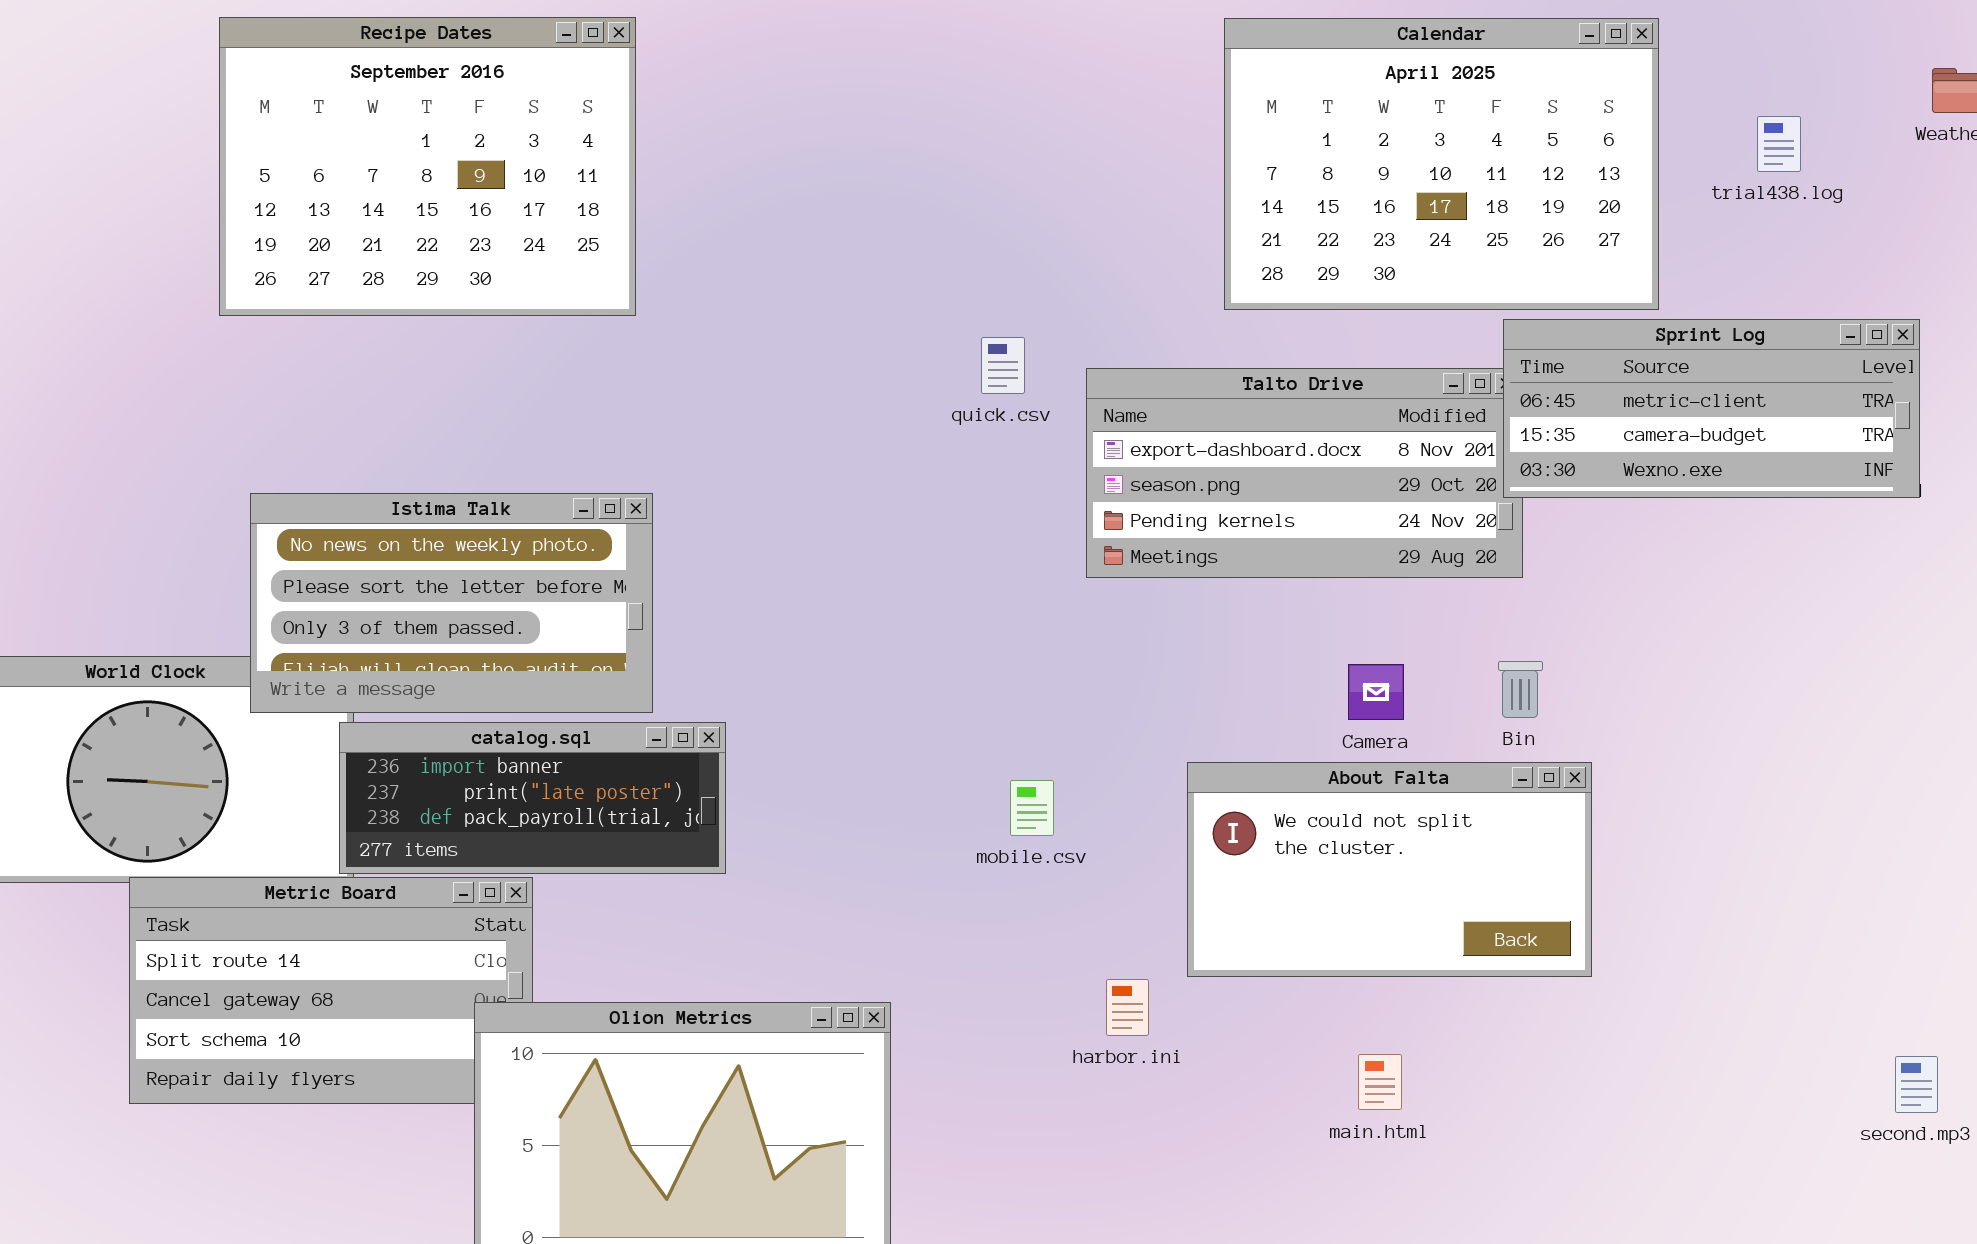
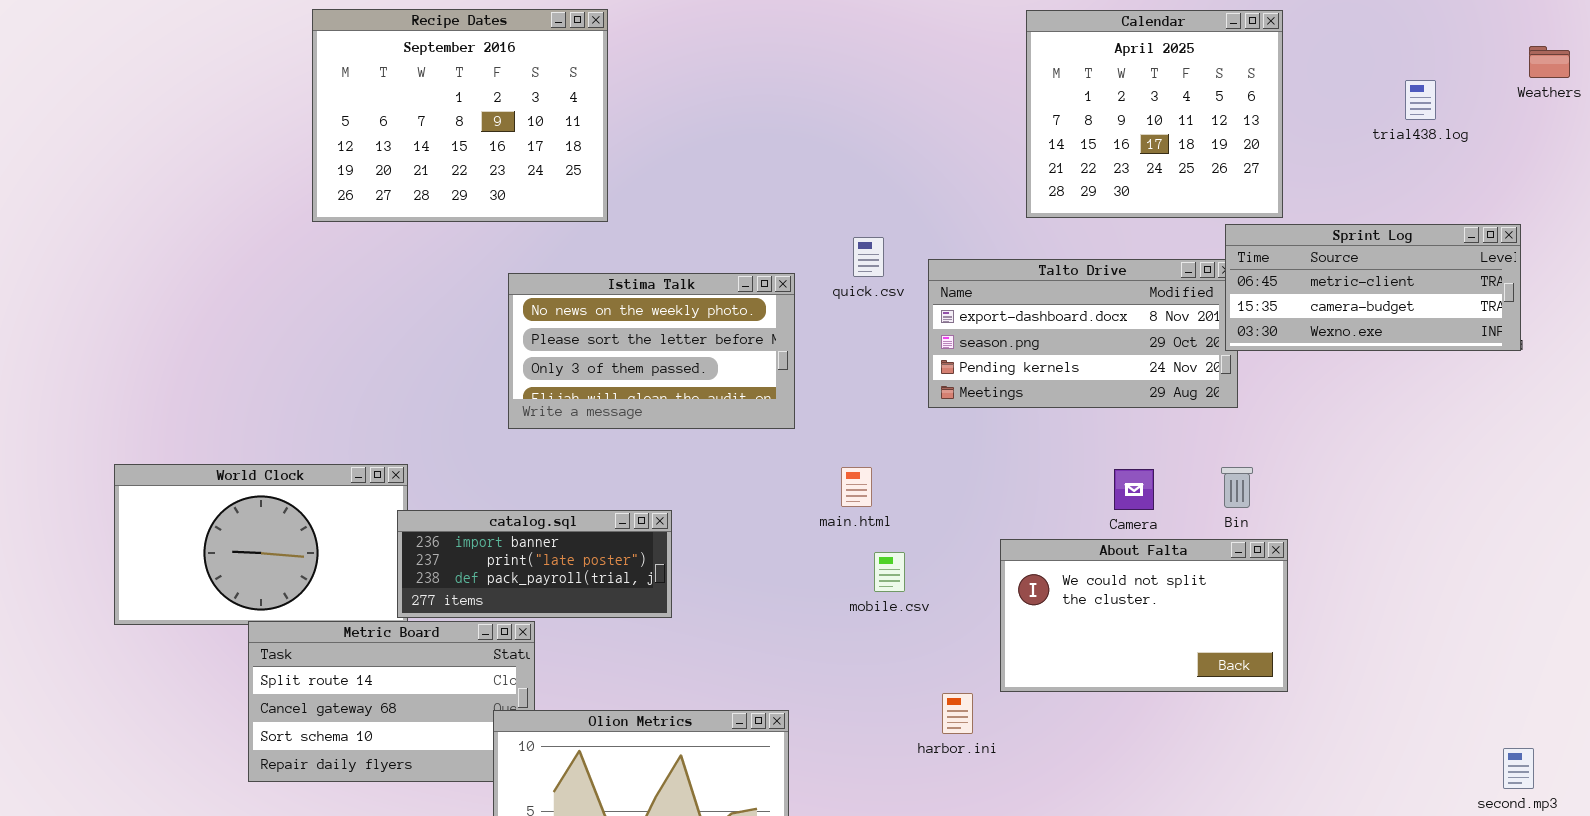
Calendar: [1224,18,1659,310] -> [1026,10,1283,218], resized
Istima Talk: [250,493,653,713] -> [508,273,795,429], moved
main.html: [1358,1054,1402,1110] -> [841,467,872,507], moved

